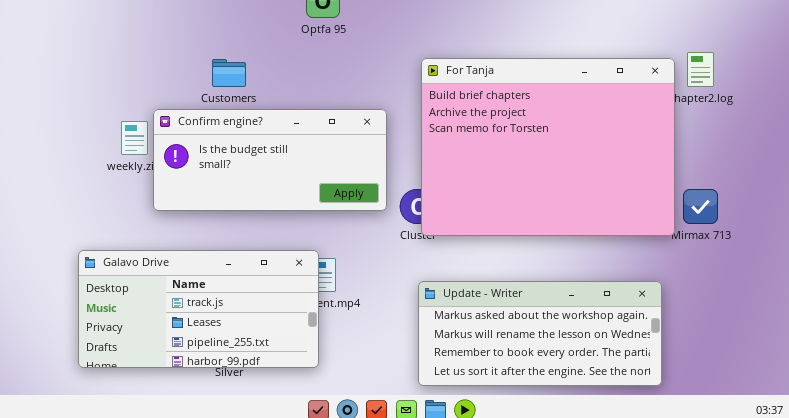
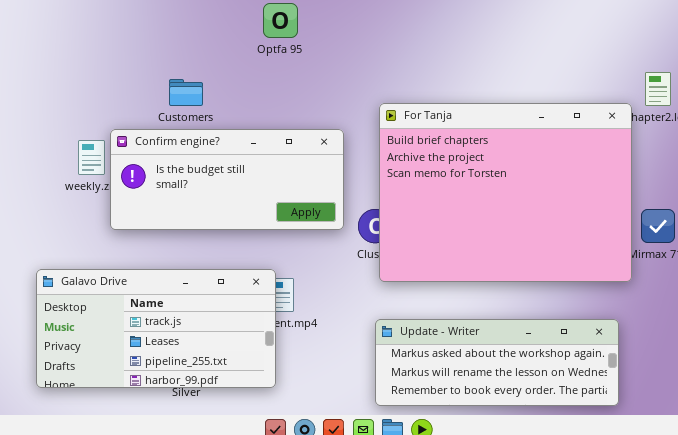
For Tanja: [421,58,675,236] -> [379,103,632,282], moved
Update - Writer: [418,281,662,386] -> [375,319,619,406], resized

